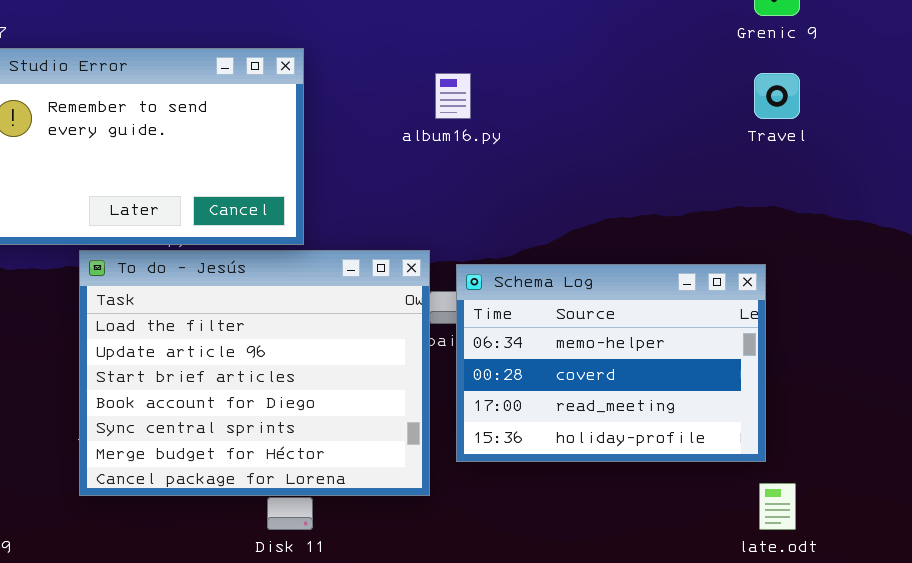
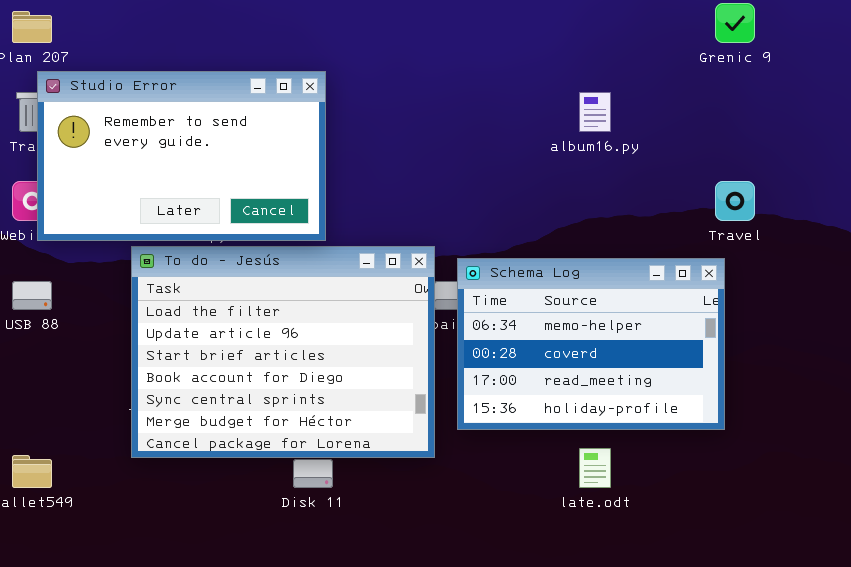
album16.py: [435,73,471,119] -> [579,92,611,132], moved
Travel: [754,73,800,119] -> [715,181,755,221], moved
late.odt: [759,483,796,530] -> [579,448,611,488], moved

